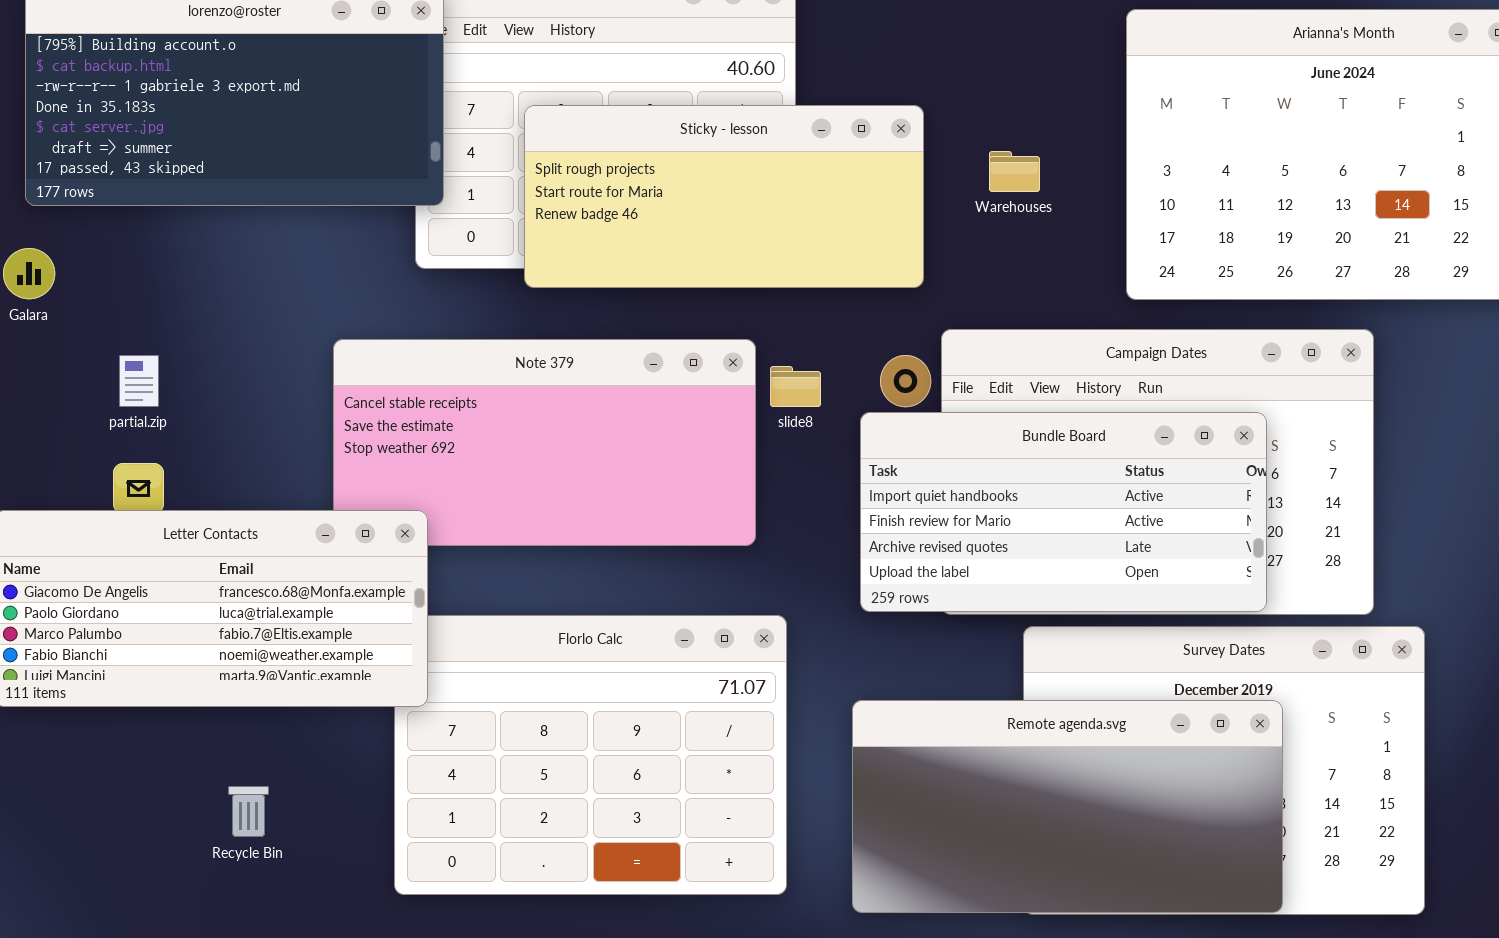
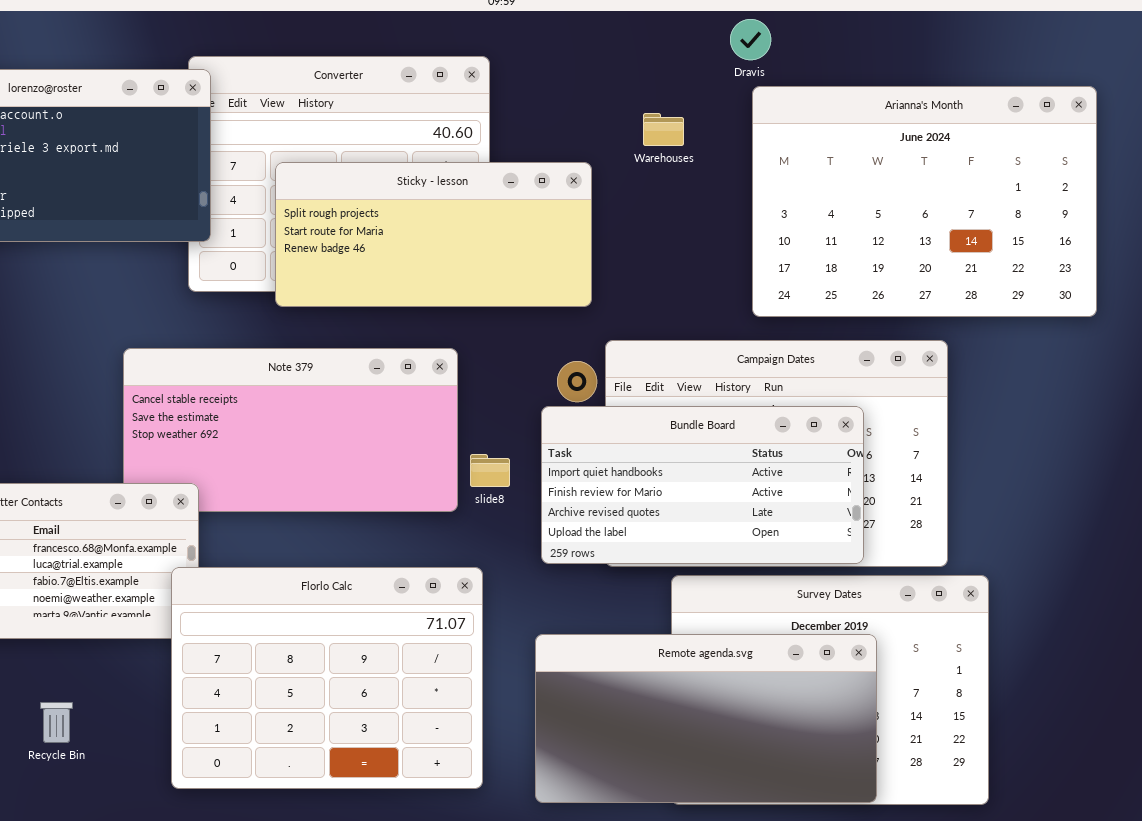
Warehouses: [989,151,1040,192] -> [643,113,684,146], moved
slide8: [770,366,821,407] -> [470,454,510,487], moved
Florlo Calc: [394,615,787,895] -> [171,567,483,789], raised

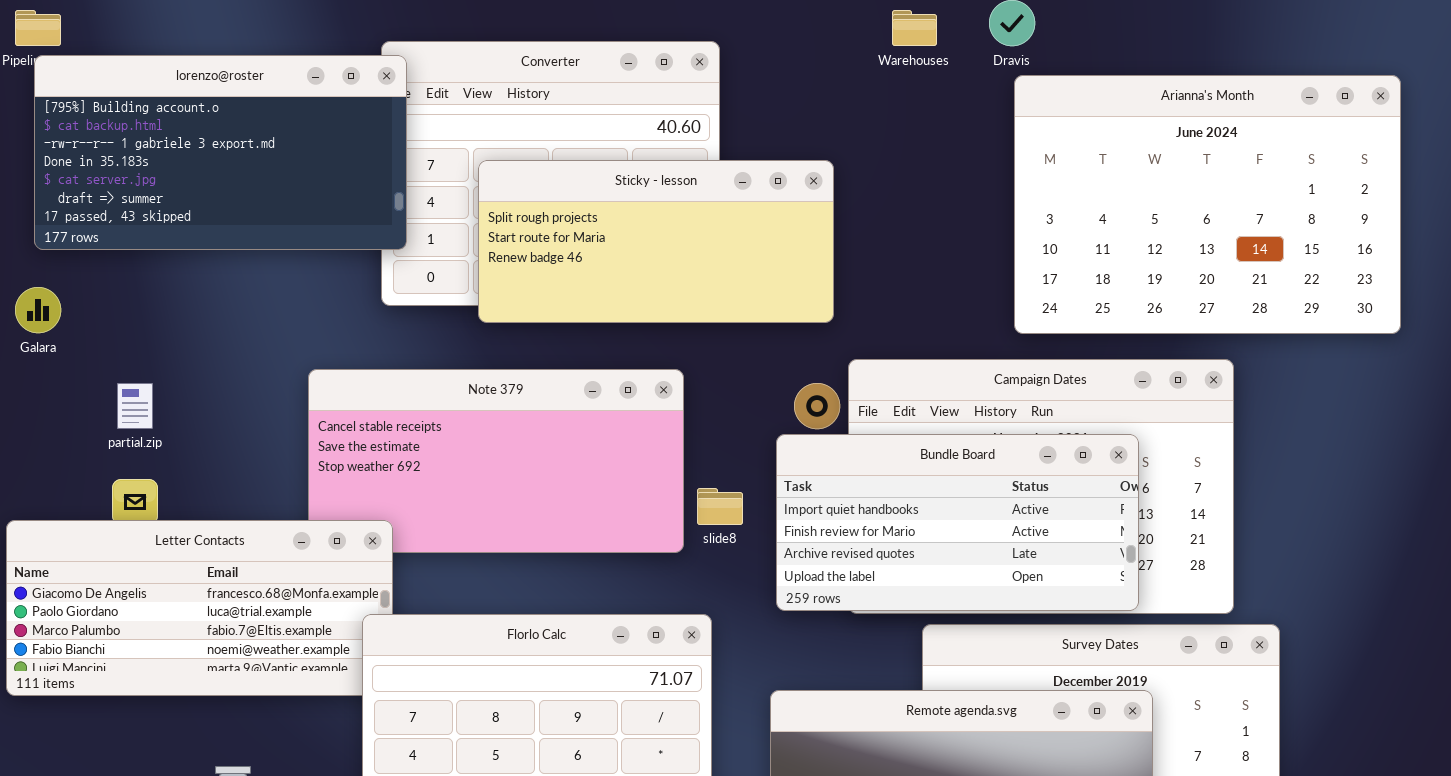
Warehouses: [643,113,684,146] -> [892,10,937,46], moved

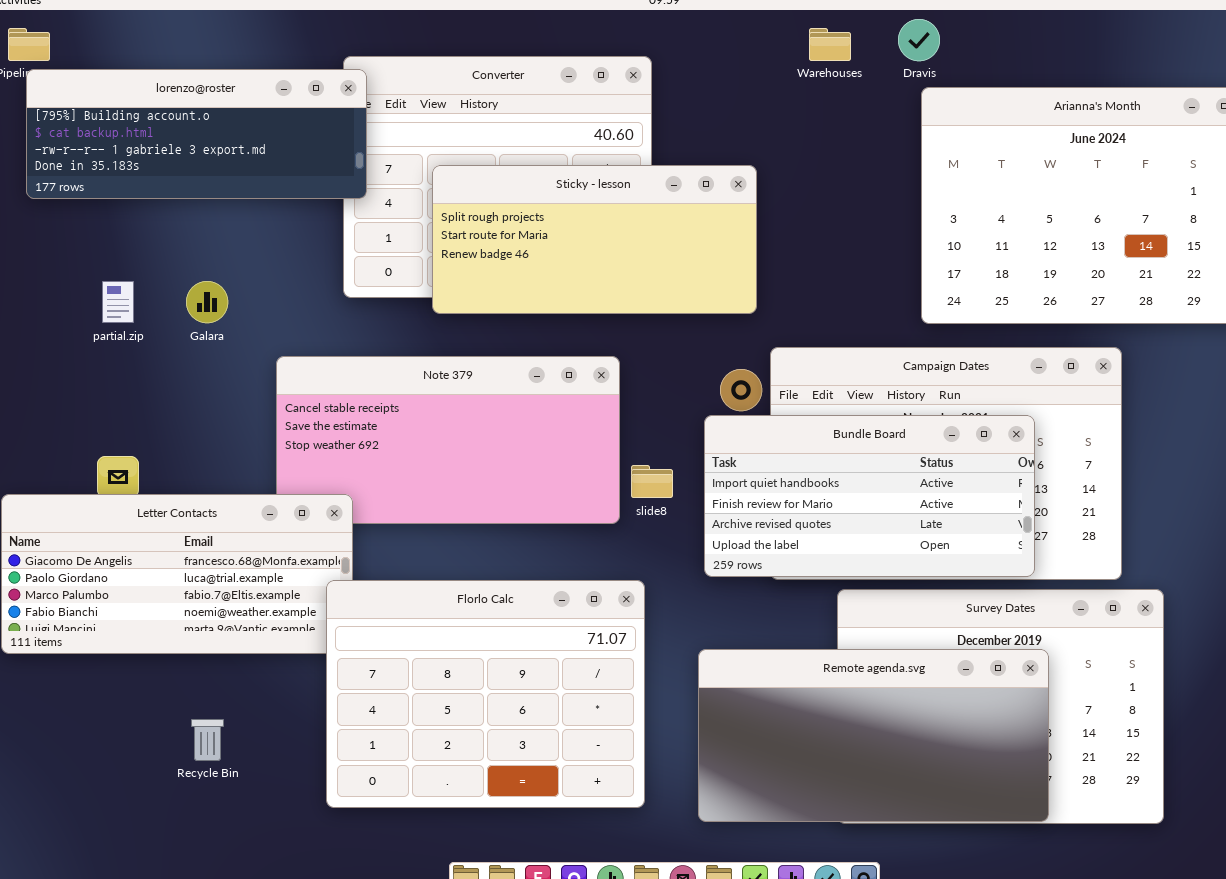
lorenzo@roster: [34,55,407,250] -> [26,69,367,199], resized
Galara: [15,287,61,333] -> [186,281,228,323], moved
partial.zip: [117,383,153,429] -> [102,281,134,323], moved

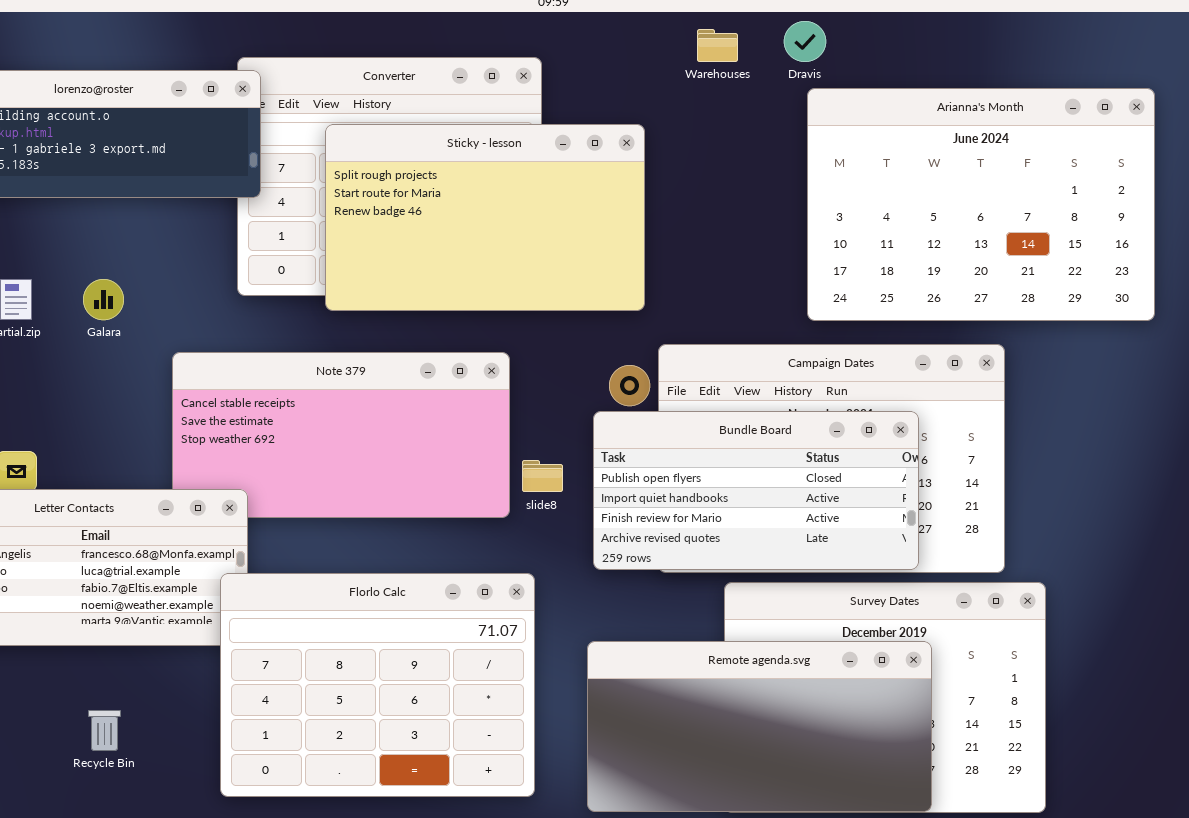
Sticky - lesson: [432,165,757,314] -> [325,124,645,311], resized
Bundle Board: [704,415,1035,577] -> [593,411,919,570], scrolled up 1 row

